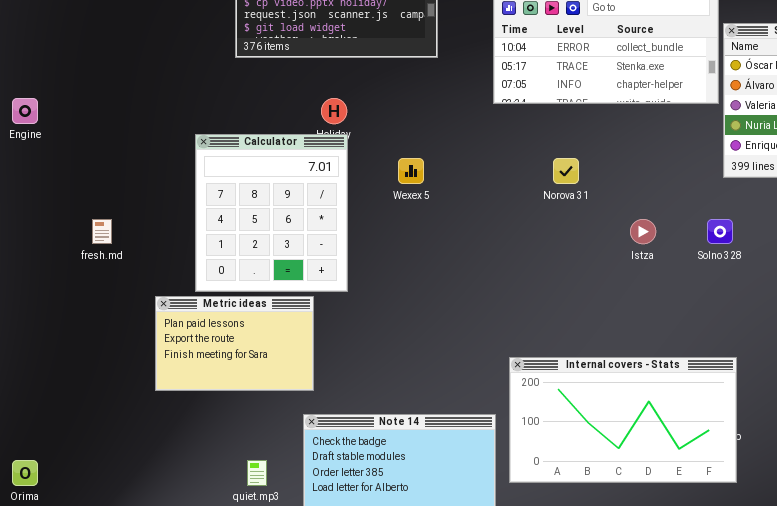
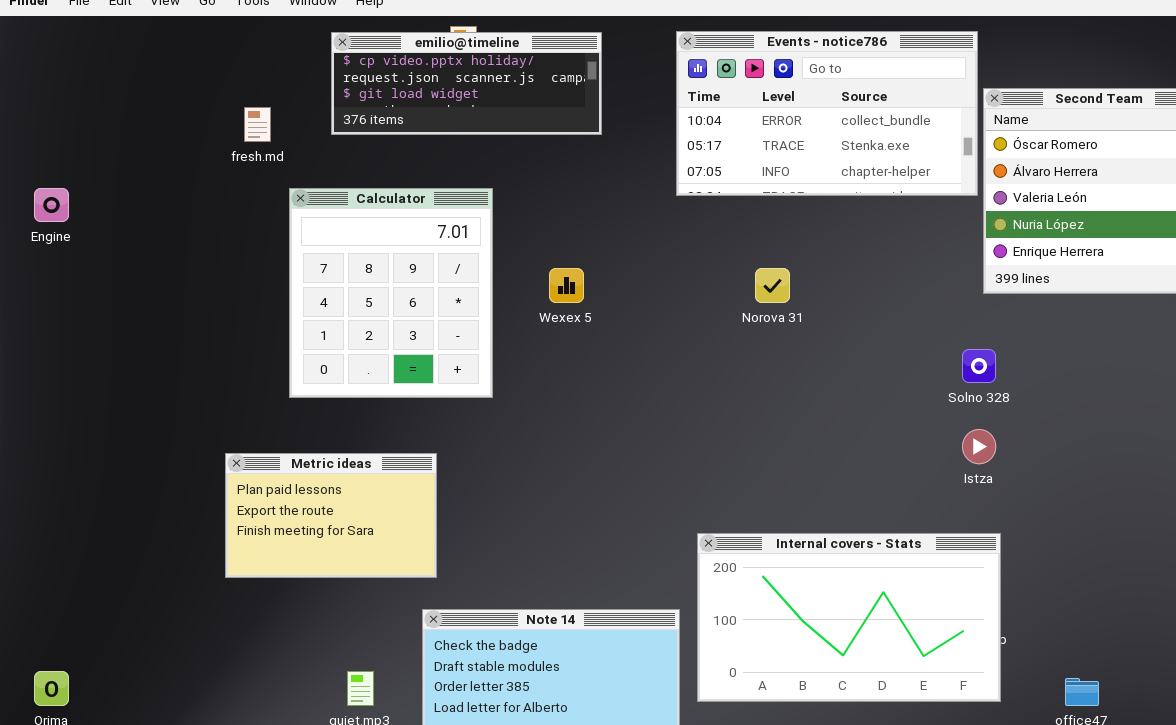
Calculator: [195,134,348,292] -> [289,188,493,398], moved
fresh.md: [92,219,112,244] -> [244,107,271,142], moved
Istza: [630,219,656,244] -> [962,429,996,464], moved

